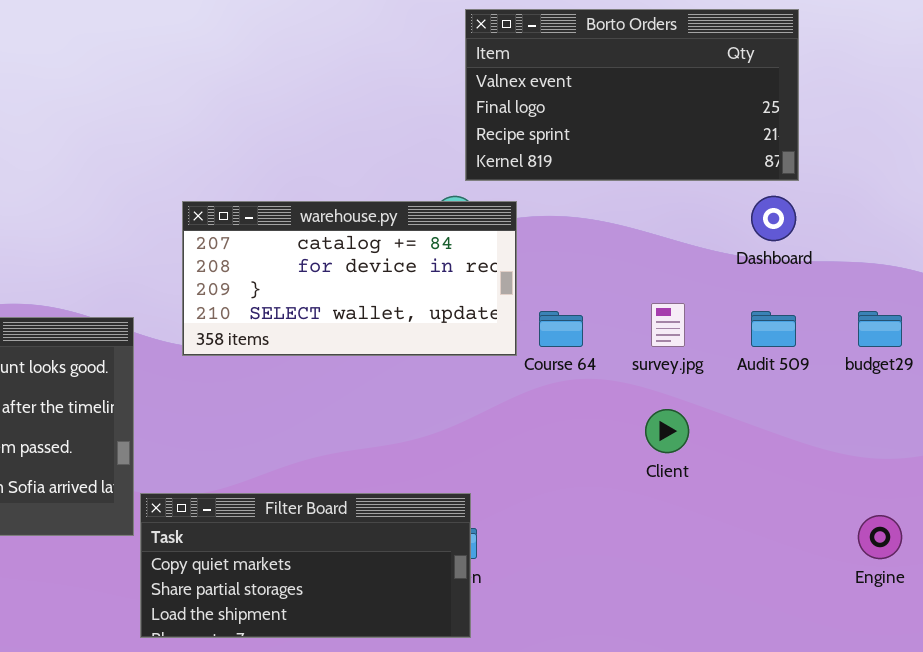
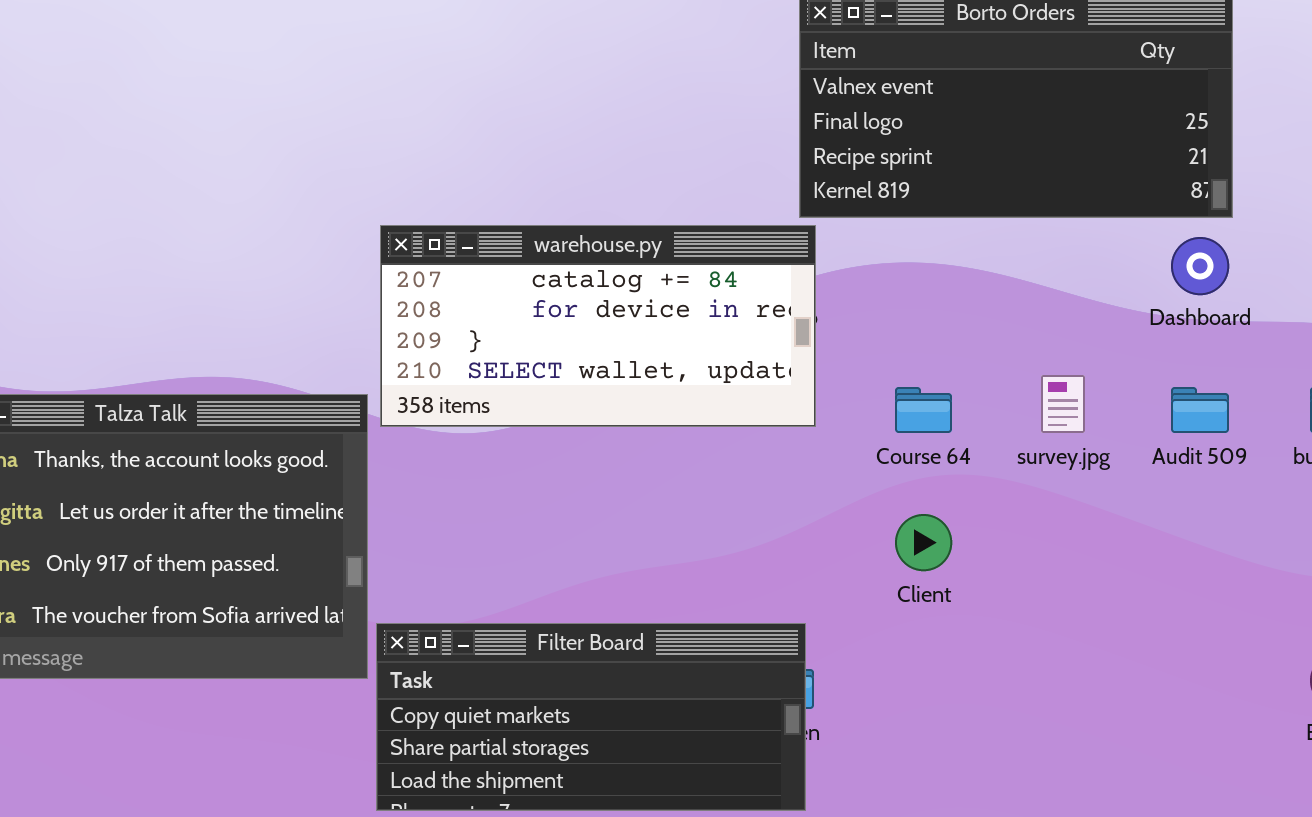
warehouse.py: [182,201,517,356] -> [380,225,816,427], moved
Client: [645,409,689,453] -> [895,514,952,571], moved

